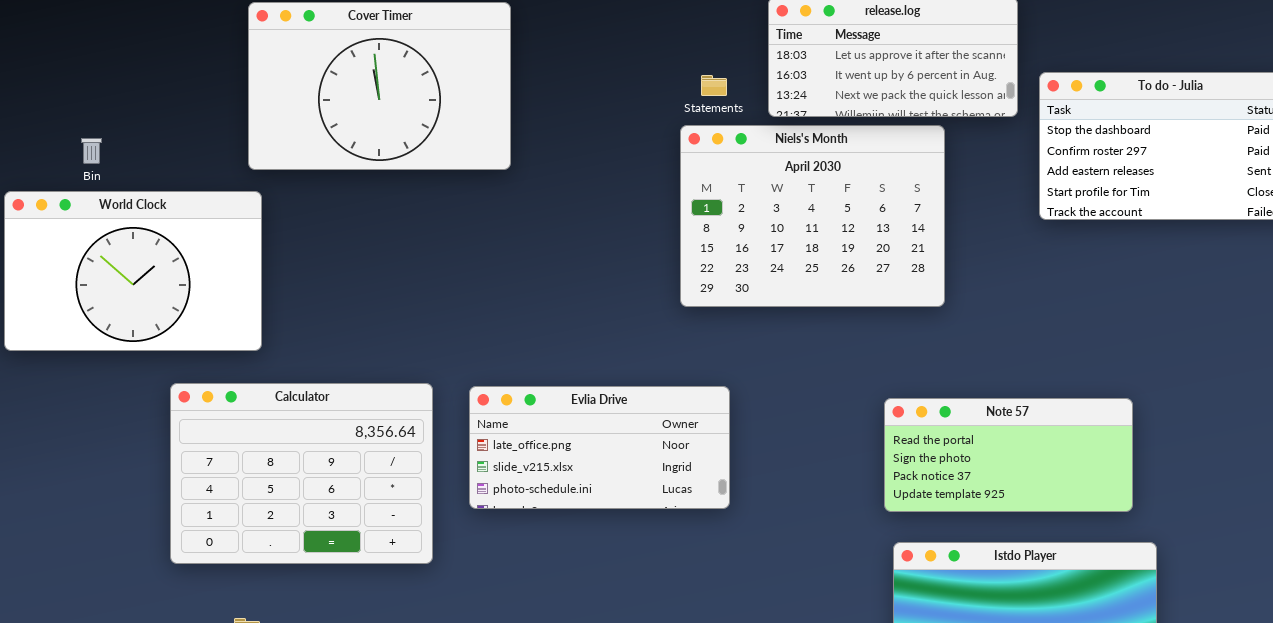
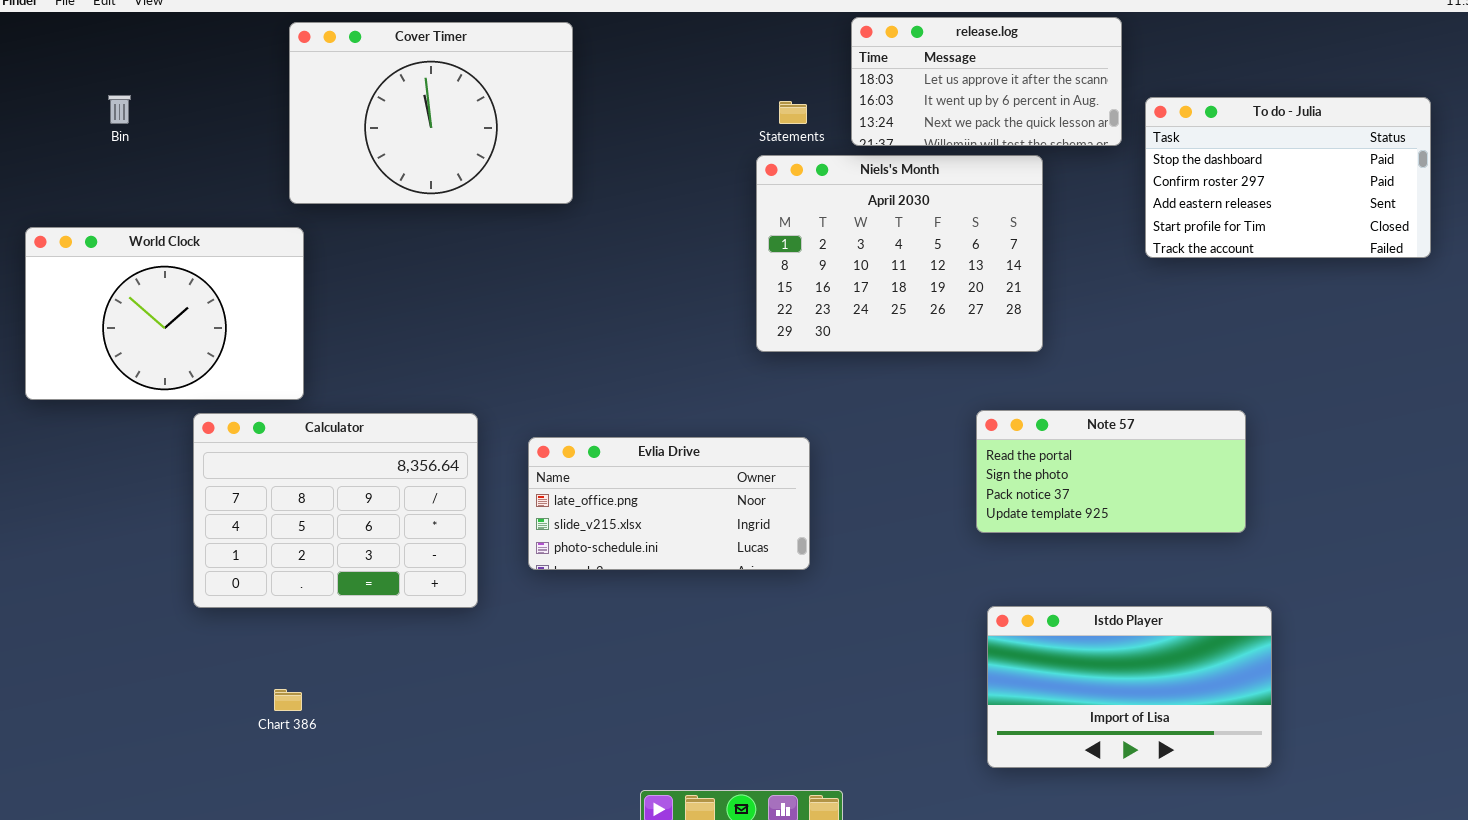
Bin: [81,138,102,164] -> [108,95,131,124], moved
Calculator: [170,383,433,564] -> [193,413,478,608], moved
Note 57: [884,398,1133,512] -> [976,410,1246,533], moved

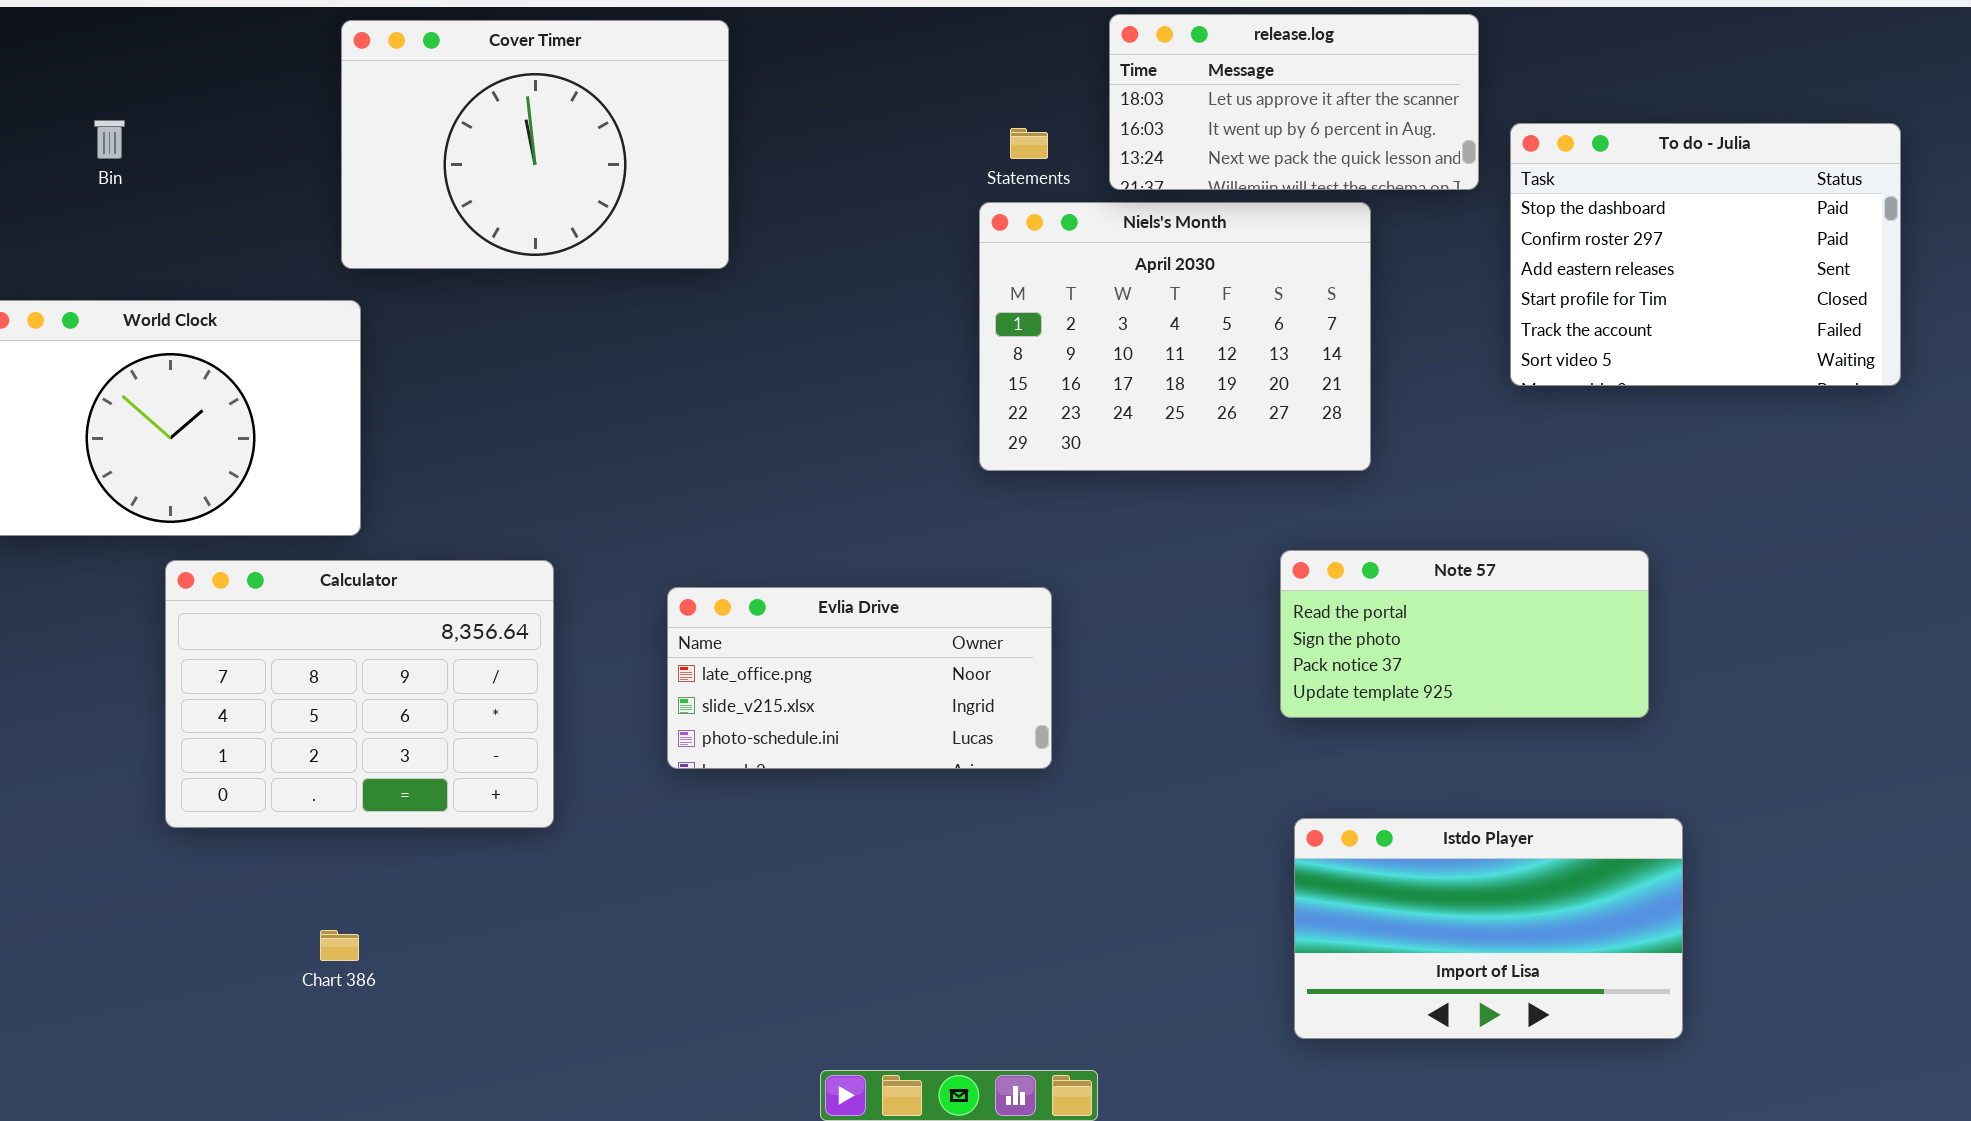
To do - Julia: [1145,97,1431,258] -> [1510,123,1901,386], resized
Calculator: [193,413,478,608] -> [165,560,554,828], moved

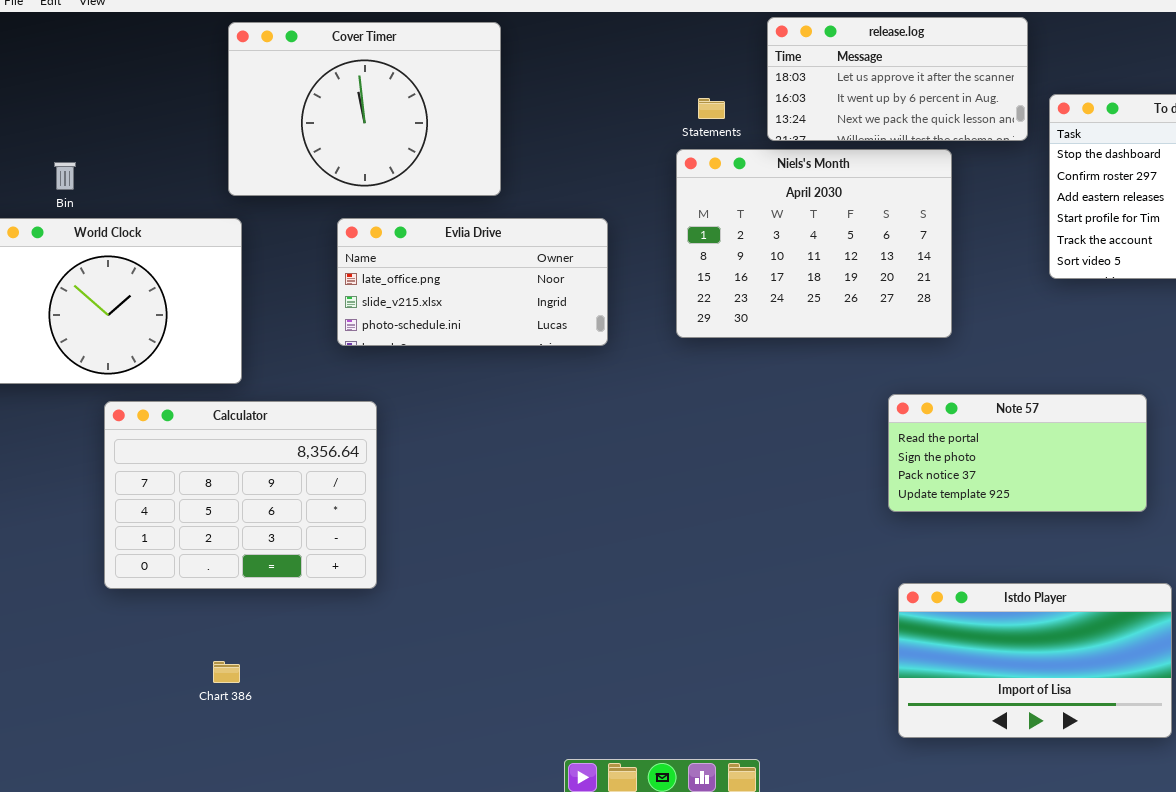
Bin: [94,120,125,159] -> [54,162,76,190], moved
Evlia Drive: [667,587,1052,769] -> [337,218,608,346], moved

